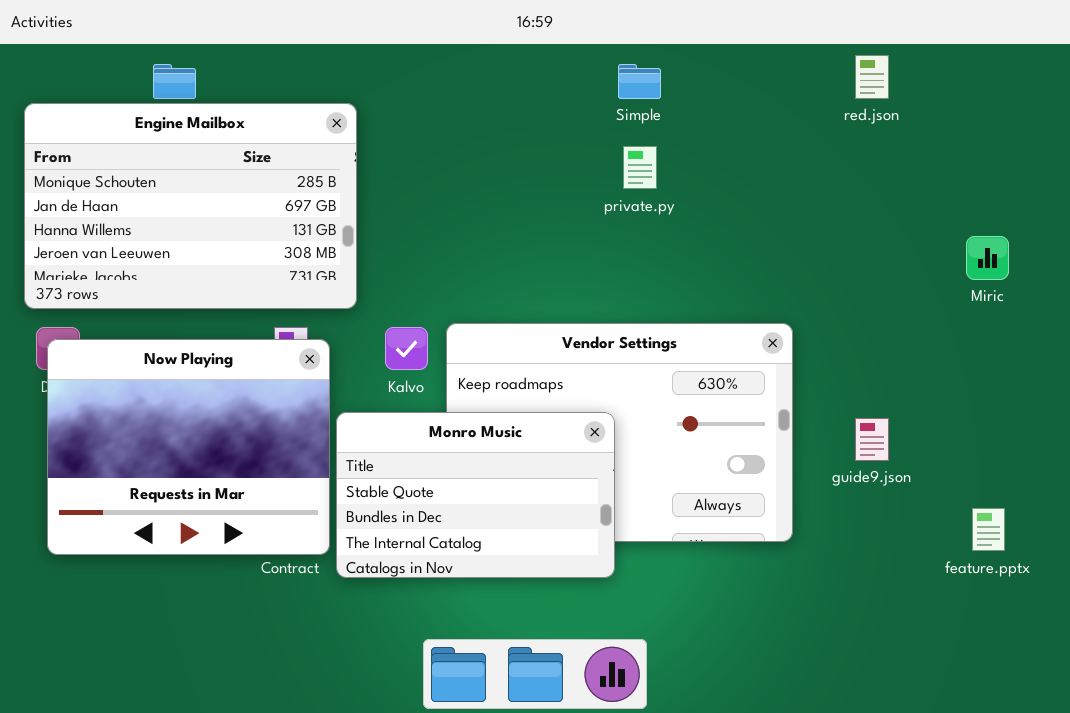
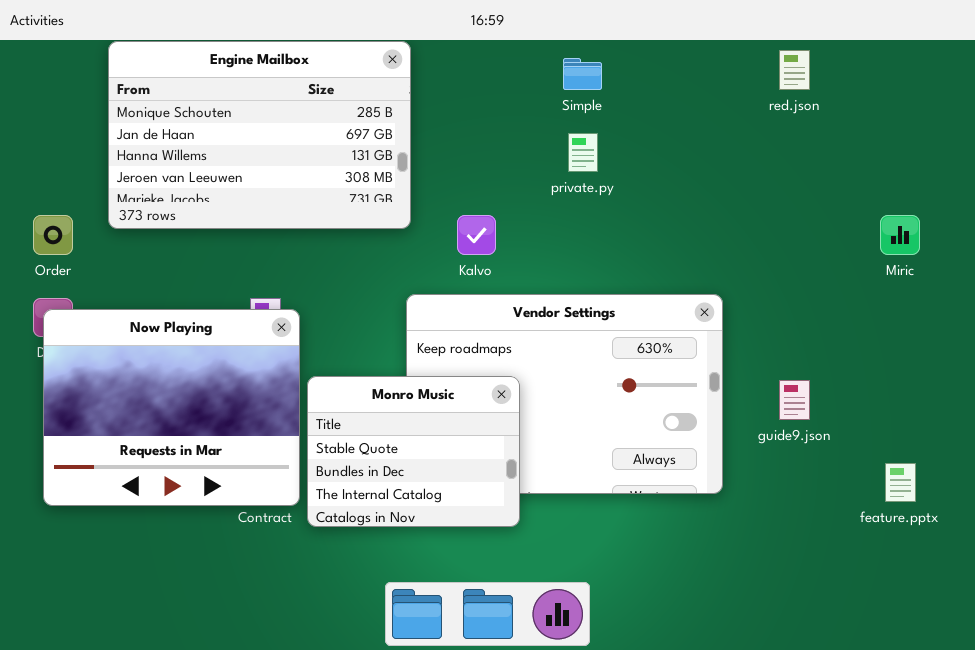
Engine Mailbox: [24,103,357,309] -> [108,41,411,229], moved
Kalvo: [385,327,428,370] -> [457,215,496,255], moved
Monro Music: [336,412,615,578] -> [307,376,520,527], resized

